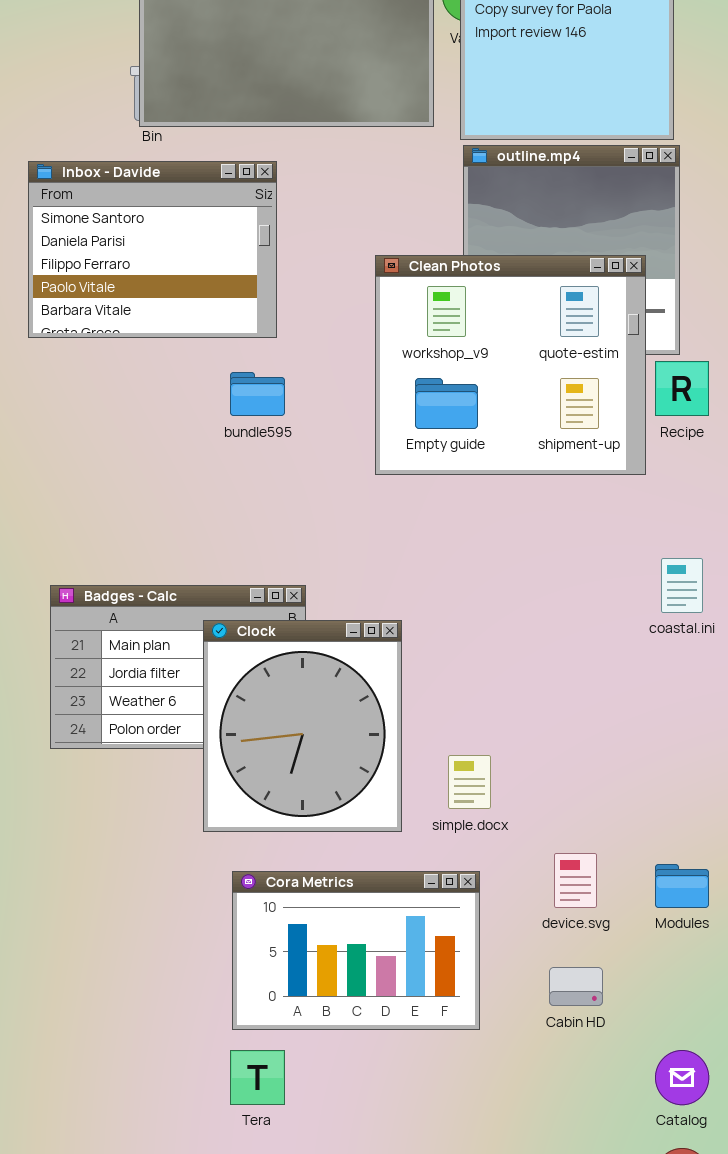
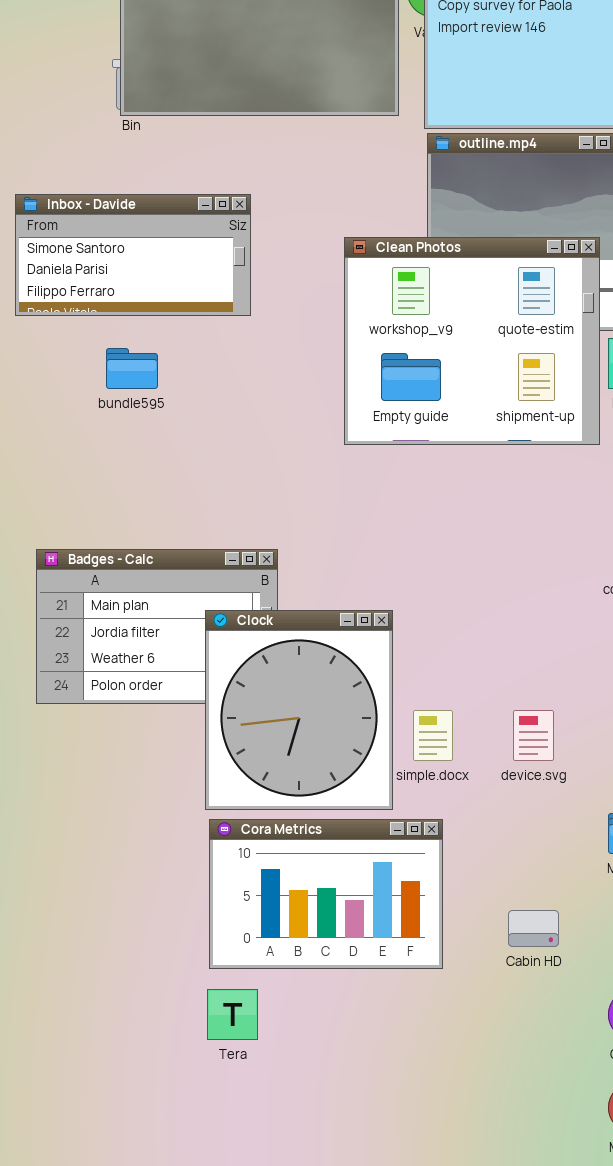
Inbox - Davide: [28,161,277,338] -> [15,194,251,316], resized
bundle595: [230,372,285,416] -> [106,348,158,389], moved
Clock: [203,620,402,832] -> [205,610,393,810], moved
device.svg: [554,853,597,908] -> [513,710,554,761], moved

